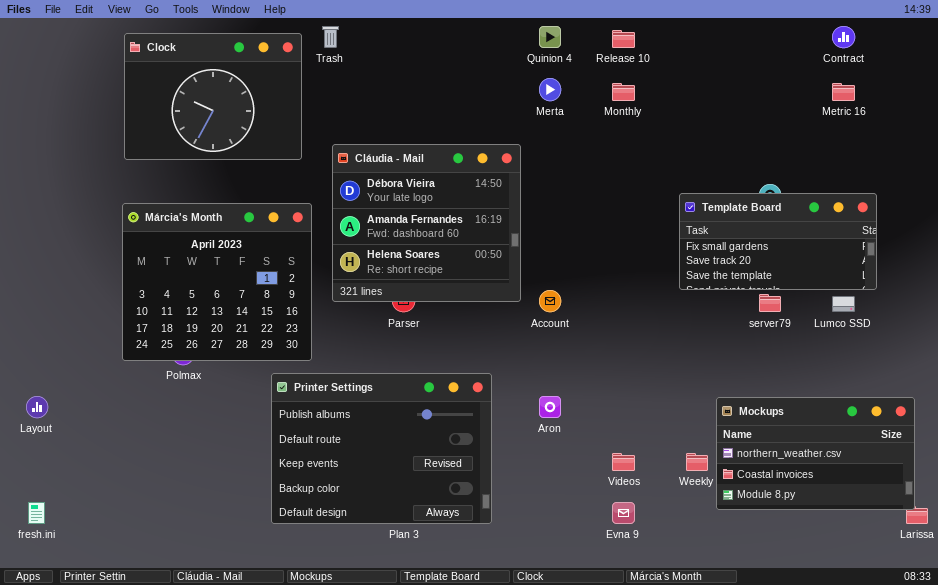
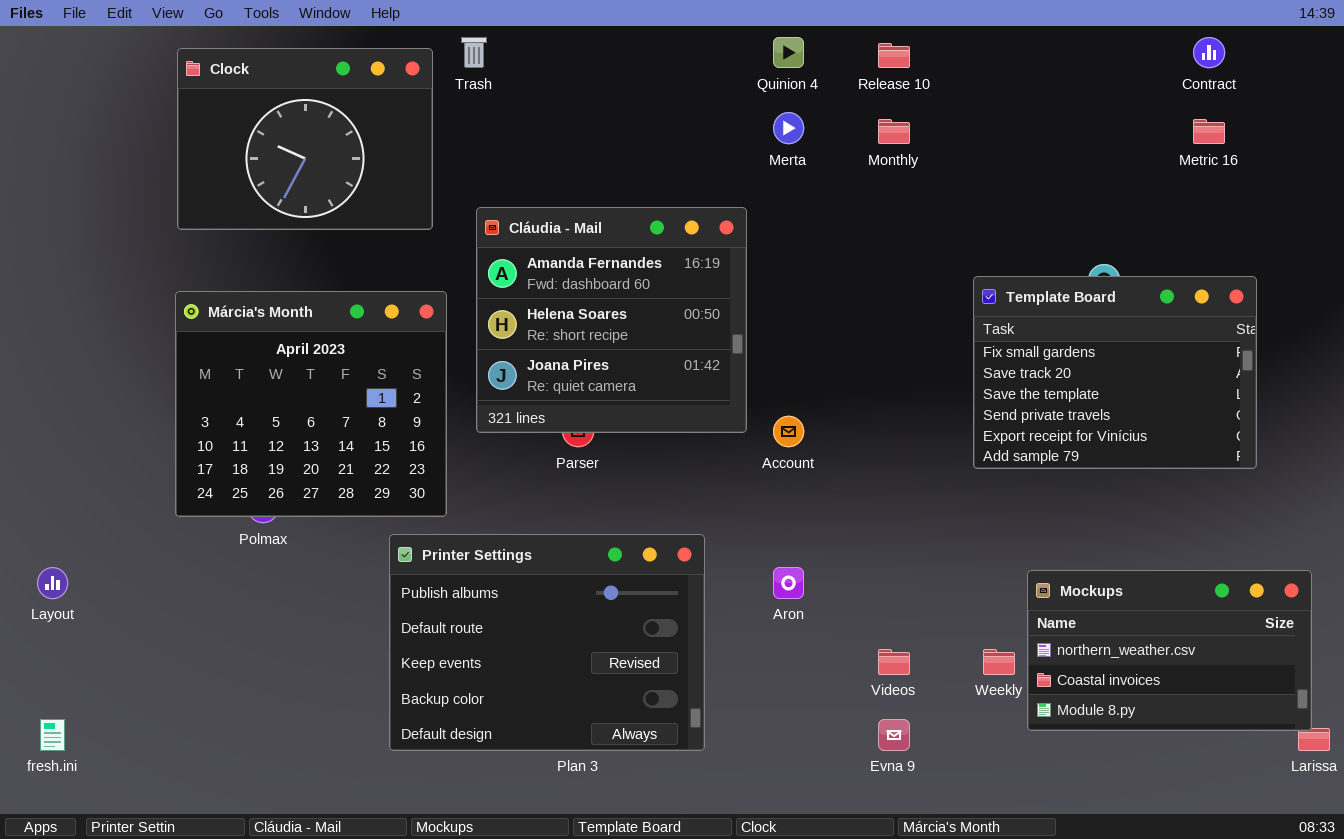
Cláudia - Mail: [332,144,521,302] -> [476,207,747,433], scrolled down 1 row
Template Board: [679,193,877,290] -> [973,276,1257,469], resized

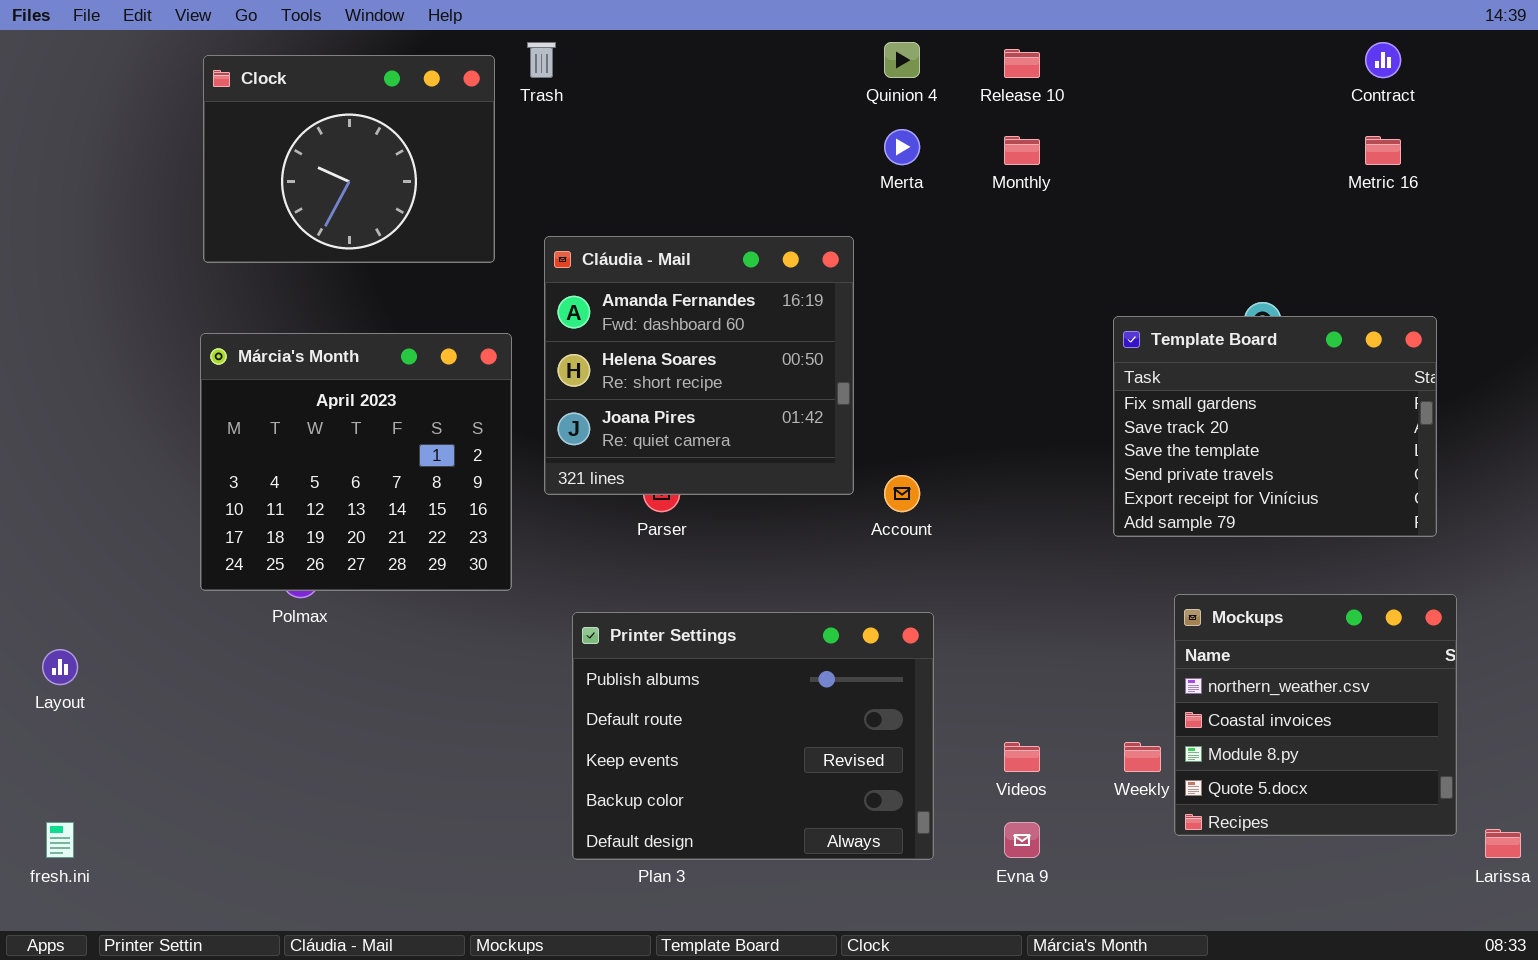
Printer Settings: [389,534,705,751] -> [572,612,934,860], moved
Mockups: [1027,570,1312,731] -> [1174,594,1457,836], resized

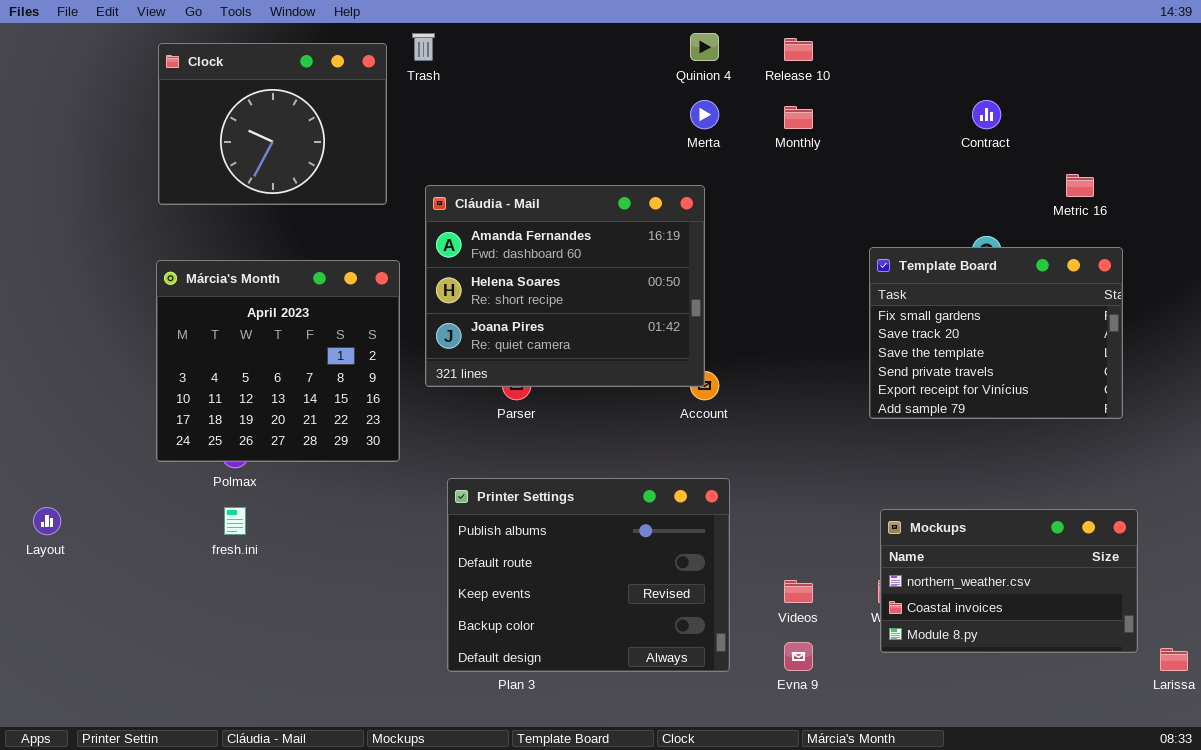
Contract: [1365,42,1401,78] -> [972,100,1001,129], moved
Metric 16: [1365,136,1401,165] -> [1066,174,1094,197], moved
Cláudia - Mail: [544,236,854,495] -> [425,185,705,387], resized
Mockups: [1174,594,1457,836] -> [880,509,1138,653], resized
fresh.ini: [46,822,74,858] -> [224,507,246,535], moved

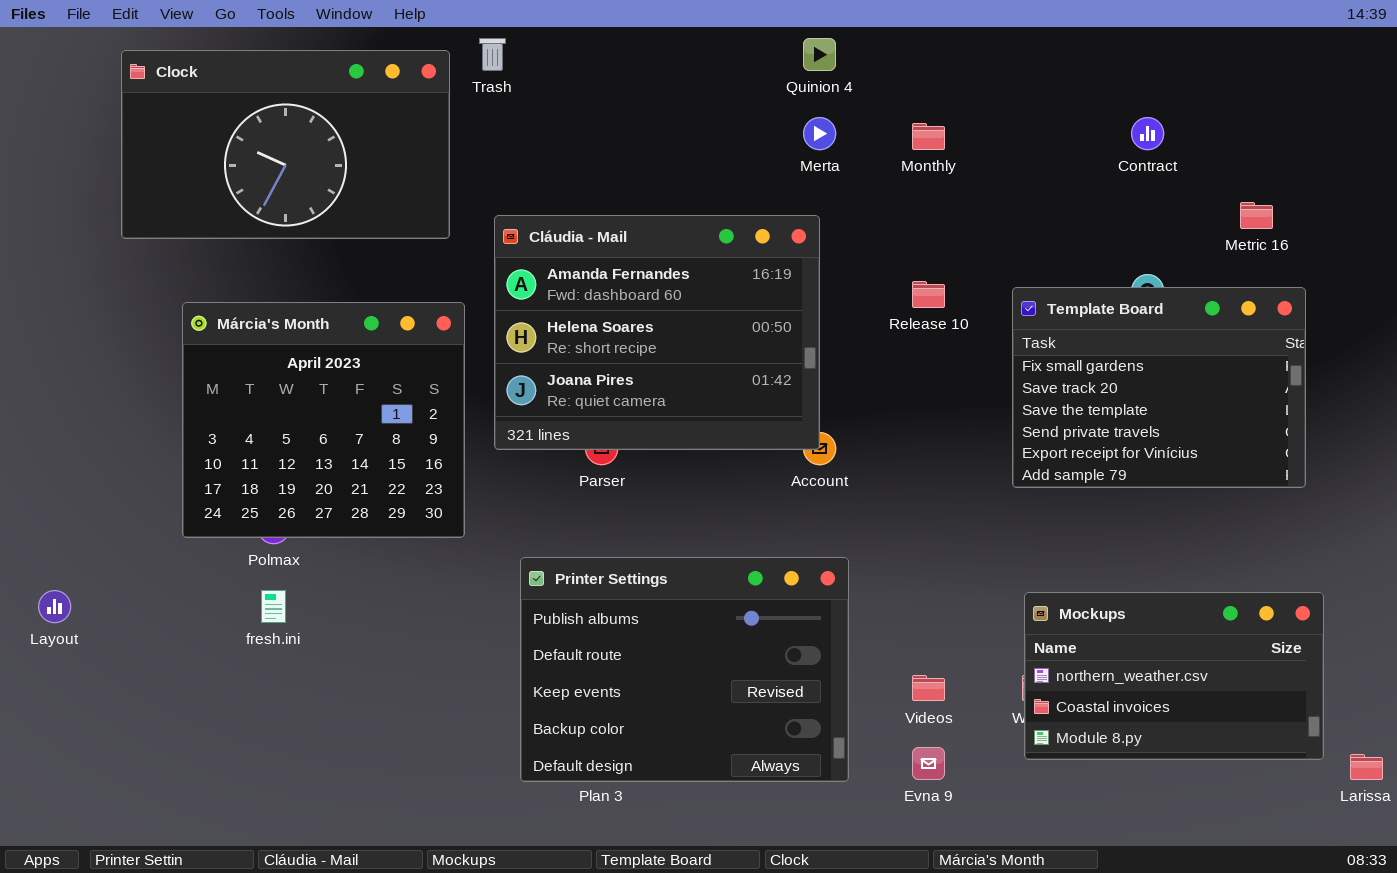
Release 10: [784,38,813,61] -> [912,281,945,308], moved
Clock: [158,43,387,205] -> [121,50,450,239], resized

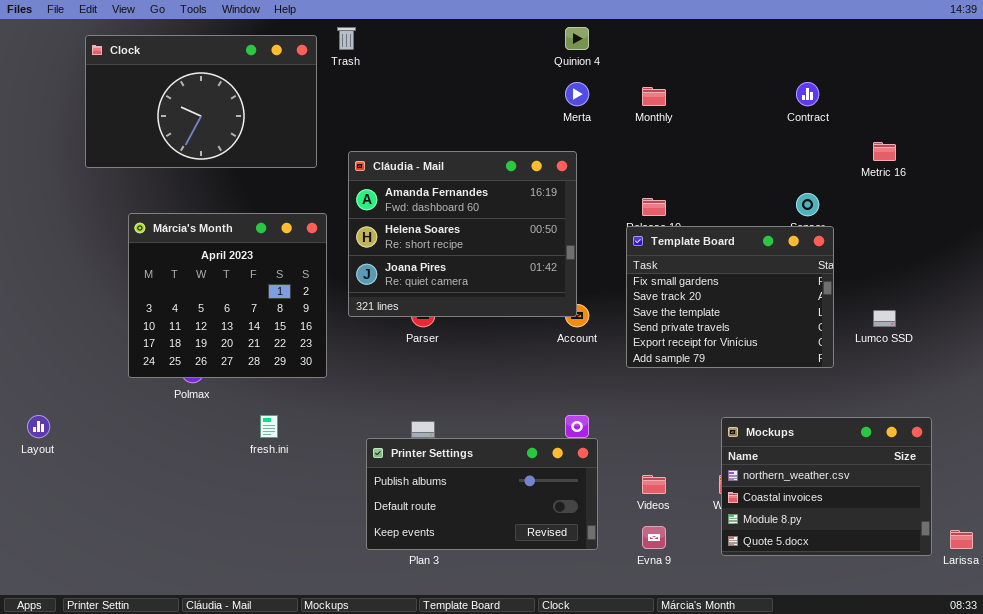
Template Board: [1012,287,1306,488] -> [626,226,834,368], moved
Printer Settings: [520,557,849,782] -> [366,438,598,550], resized
fresh.ini: [261,590,286,623] -> [260,415,278,438], moved
Mockups: [1024,592,1324,760] -> [721,417,932,556], resized

